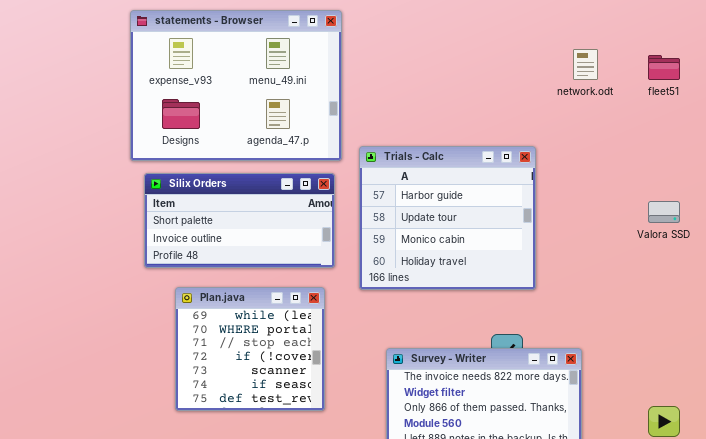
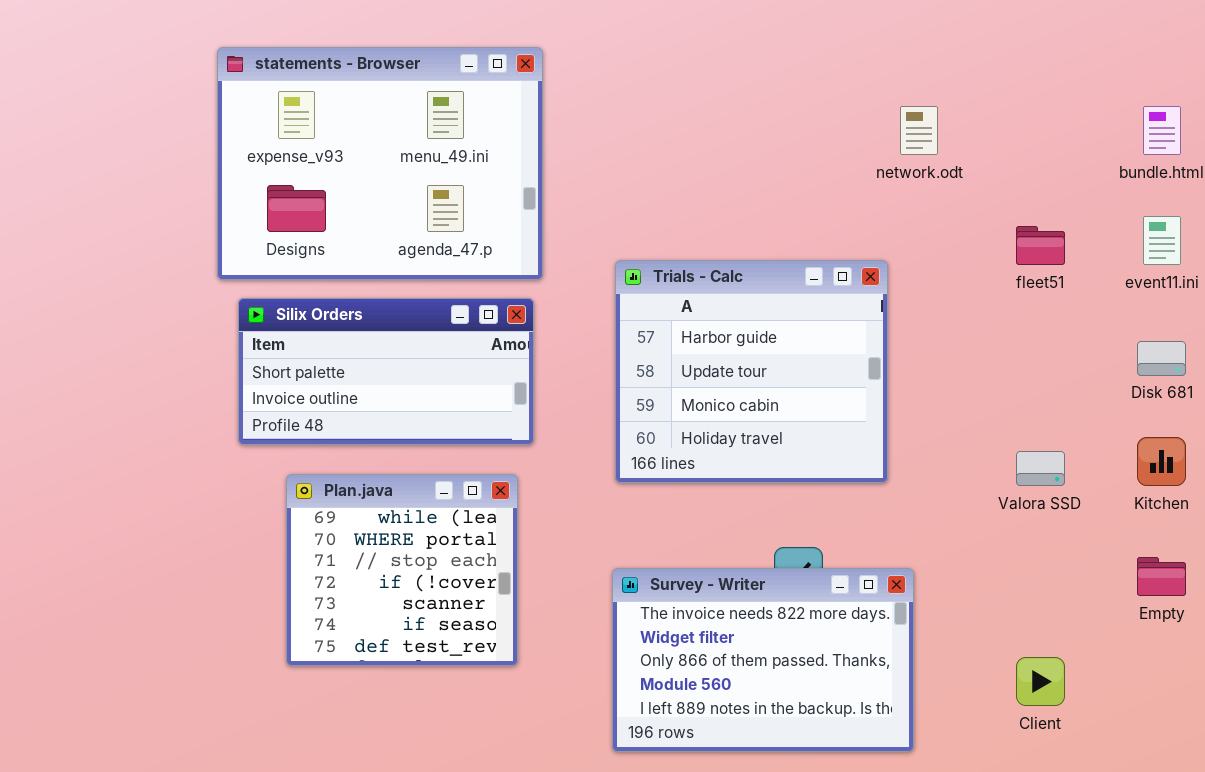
fleet51: [648,55,680,80] -> [1016,226,1065,265], moved
Trials - Calc: [359,146,536,290] -> [615,260,888,483], moved
Valora SSD: [648,201,680,223] -> [1016,451,1065,486], moved

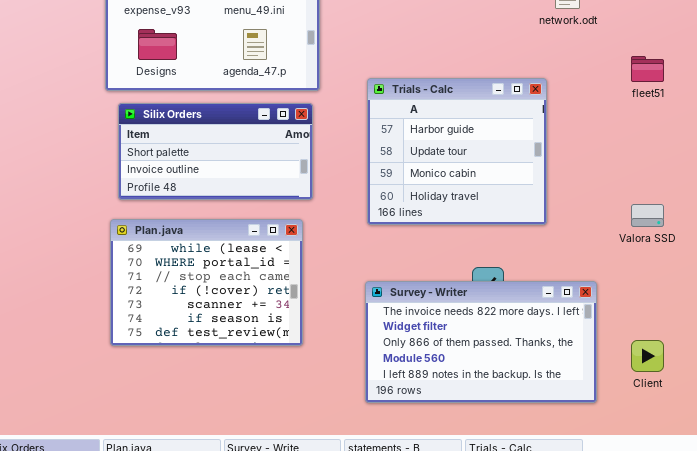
Plan.java: [286,474,518,666] -> [110,219,303,346], resized
Survey - Writer: [612,568,914,752] -> [365,281,597,403], resized

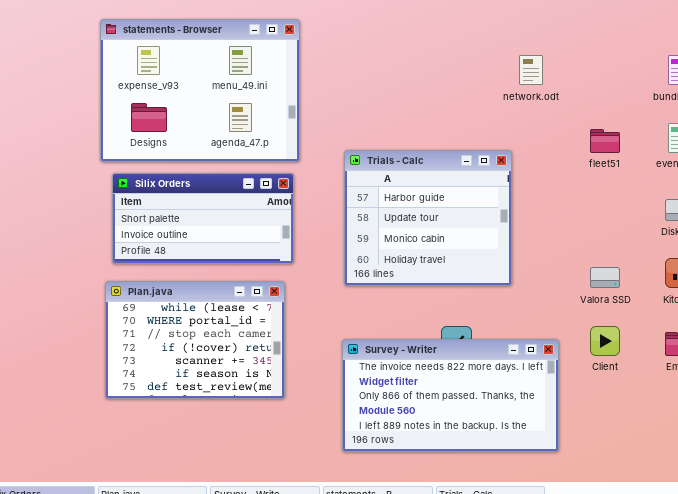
Client: [631,340,664,372] -> [590,326,620,356], moved

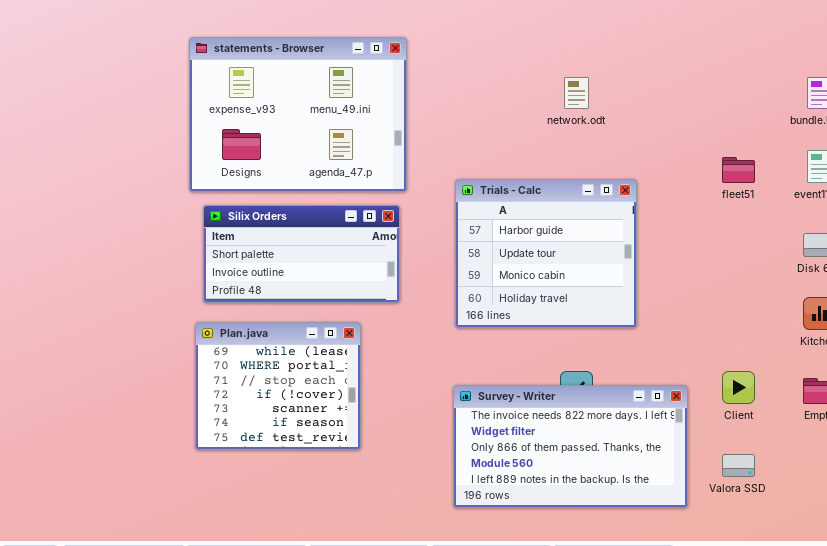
network.odt: [519,55,543,85] -> [564,77,589,109], moved
Valora SSD: [590,267,620,288] -> [722,454,755,477], moved
Plan.java: [105,281,285,399] -> [195,322,361,450], resized

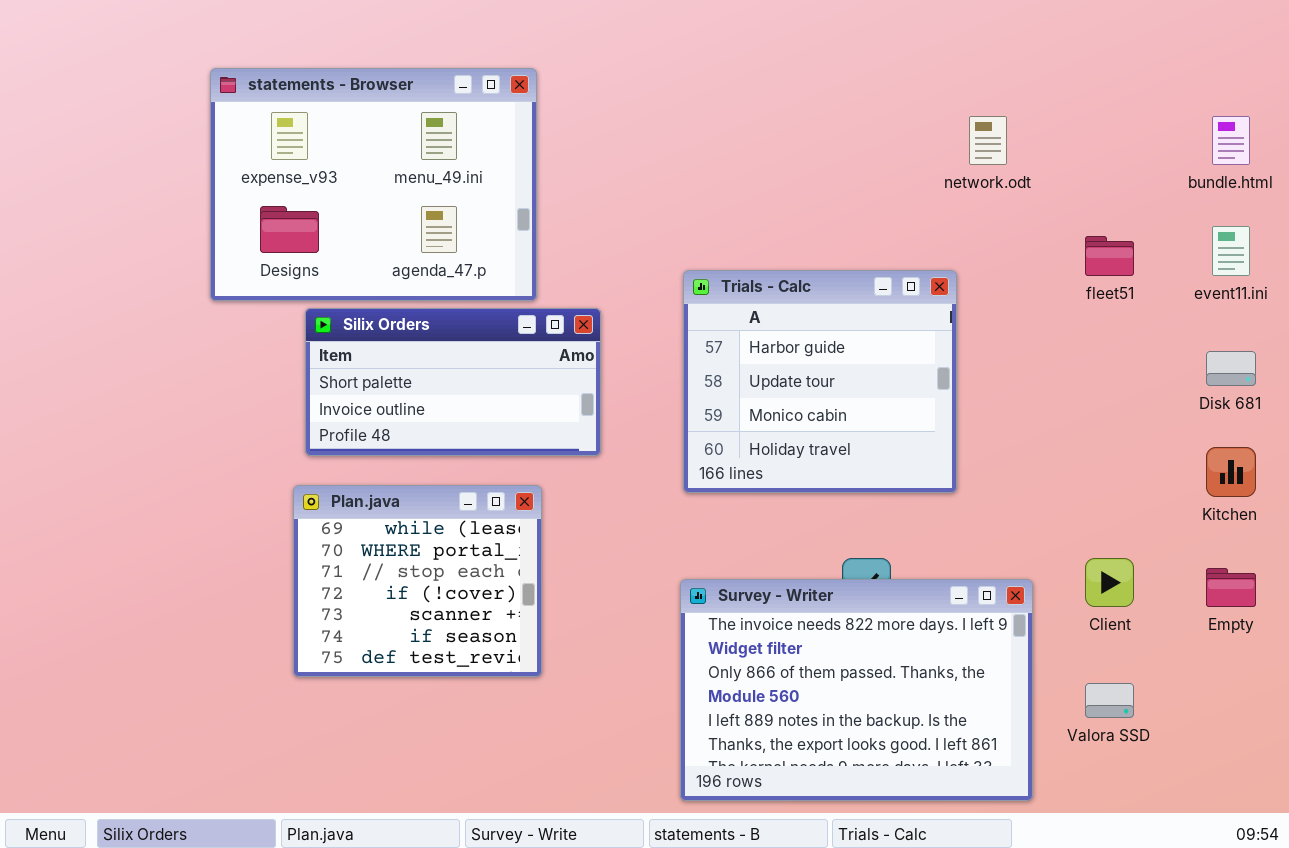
statements - Browser: [189,37,407,192] -> [210,68,537,301], moved
network.odt: [564,77,589,109] -> [969,116,1007,165], moved
Survey - Writer: [453,385,688,508] -> [680,579,1033,801], resized

